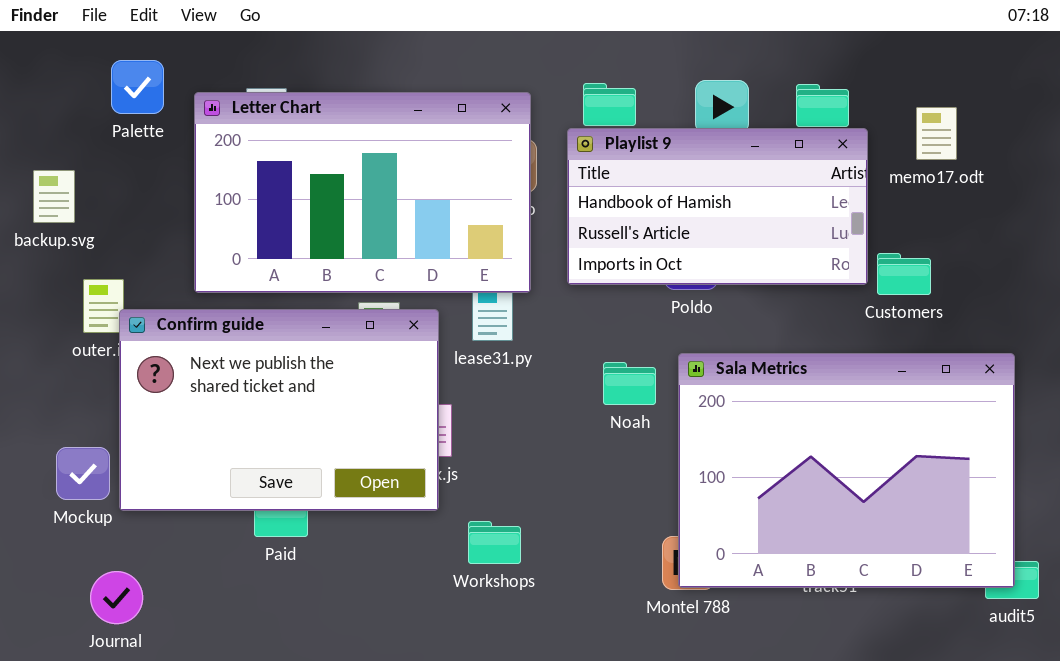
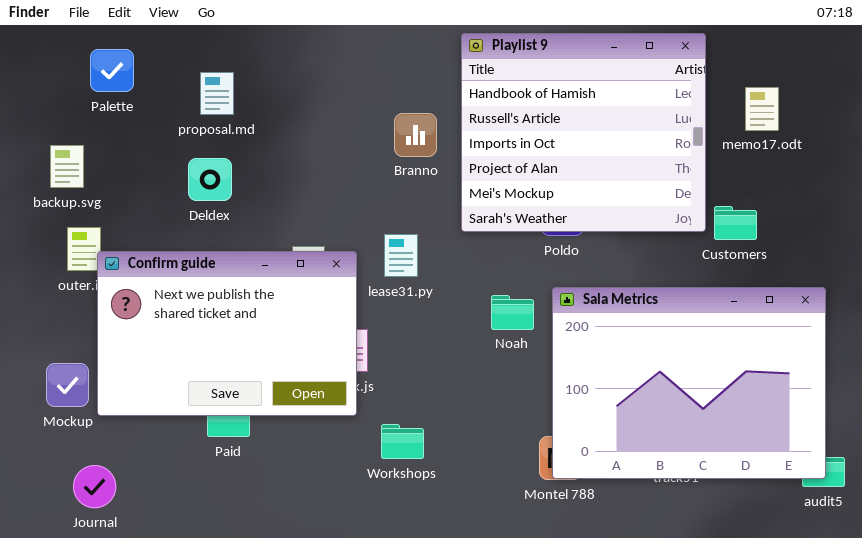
Letter Chart: [194,92,531,293] -> none, closed
Playlist 9: [567,128,868,285] -> [461,33,706,232], resized
backup.svg: [33,170,75,223] -> [50,145,84,188], moved

